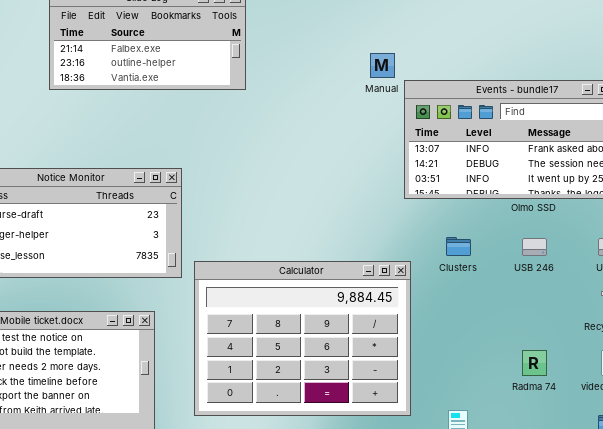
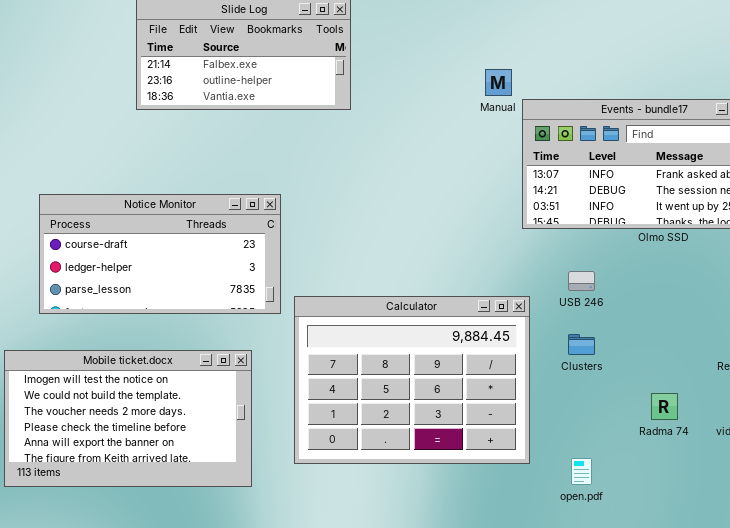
Clusters: [446,237,471,256] -> [568,334,595,355], moved
USB 246: [522,238,547,256] -> [568,271,595,291], moved

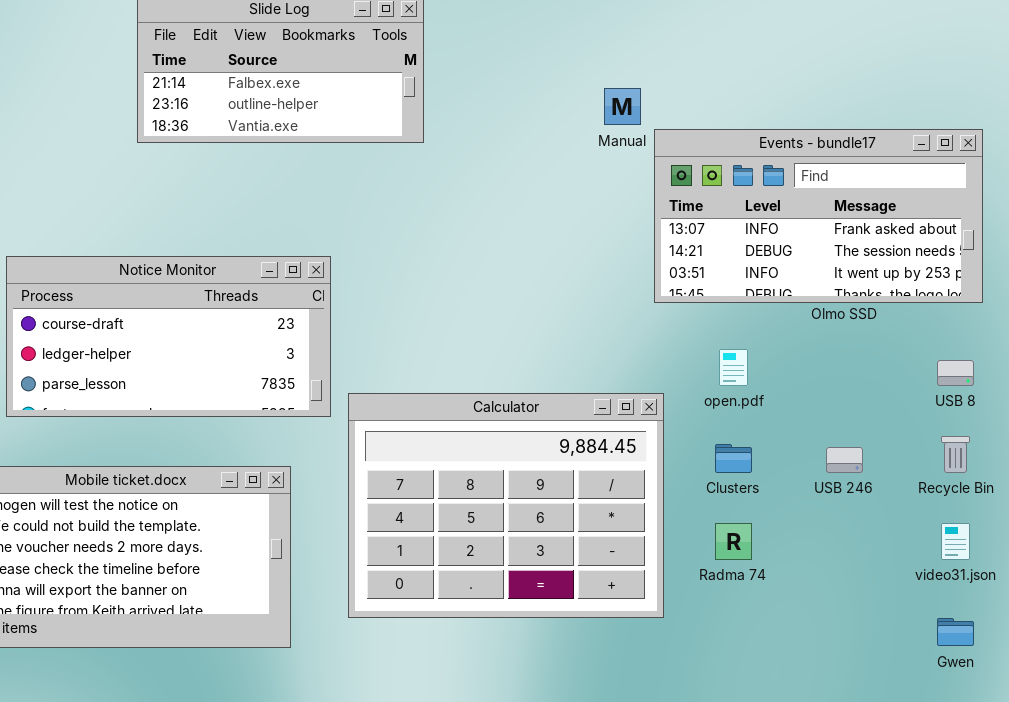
USB 246: [568,271,595,291] -> [826,447,863,473], moved
Radma 74: [651,393,678,420] -> [715,523,752,560], moved
open.pdf: [571,458,592,485] -> [719,349,748,386], moved

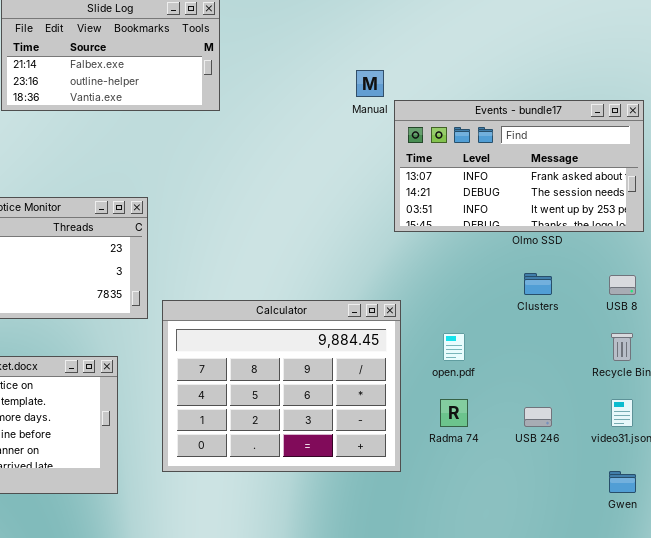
open.pdf: [719,349,748,386] -> [443,333,465,361], moved
Clusters: [715,444,752,473] -> [524,273,552,295], moved
USB 246: [826,447,863,473] -> [524,407,552,427], moved

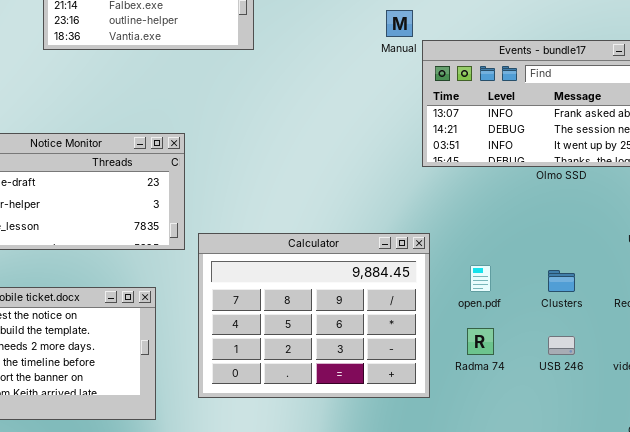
Clusters: [524,273,552,295] -> [548,270,575,292], moved

